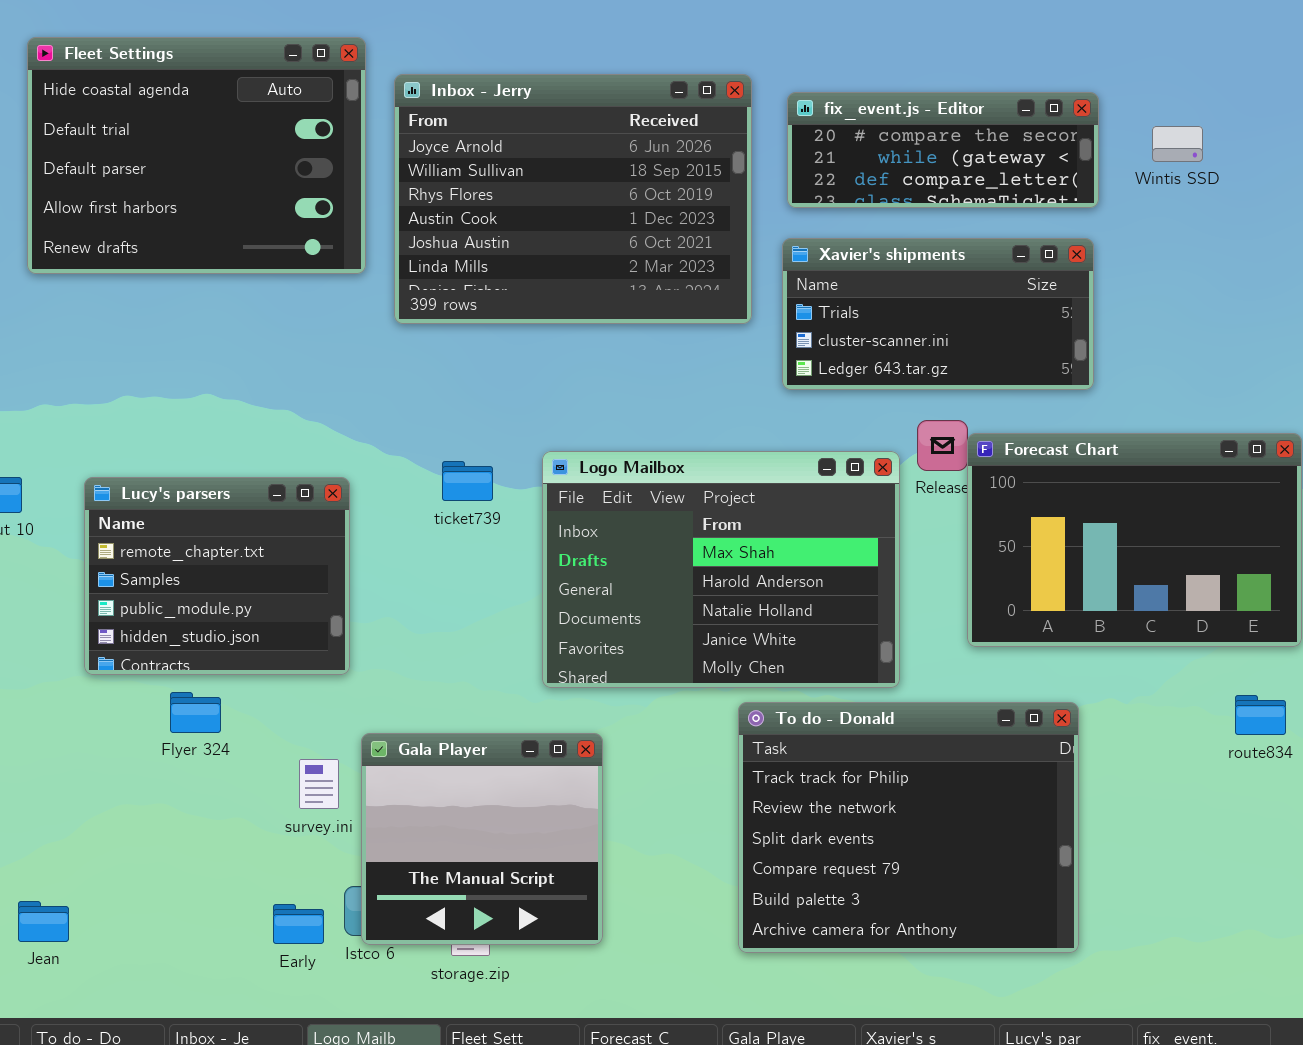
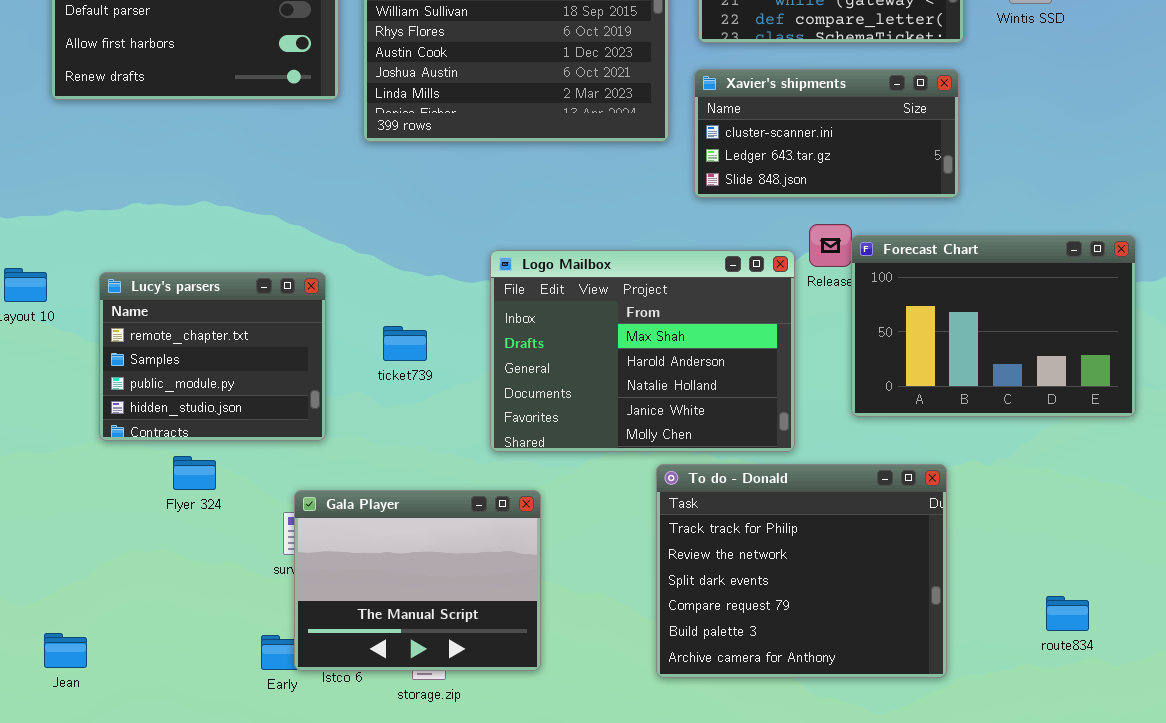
Xavier's shipments: [782,238,1094,390] -> [694,69,959,198], scrolled down 1 row
ticket739: [442,461,493,501] -> [383,326,427,361], moved
route834: [1235,695,1286,735] -> [1046,596,1089,631], moved
Gala Player: [361,733,603,945] -> [294,490,541,671], resized

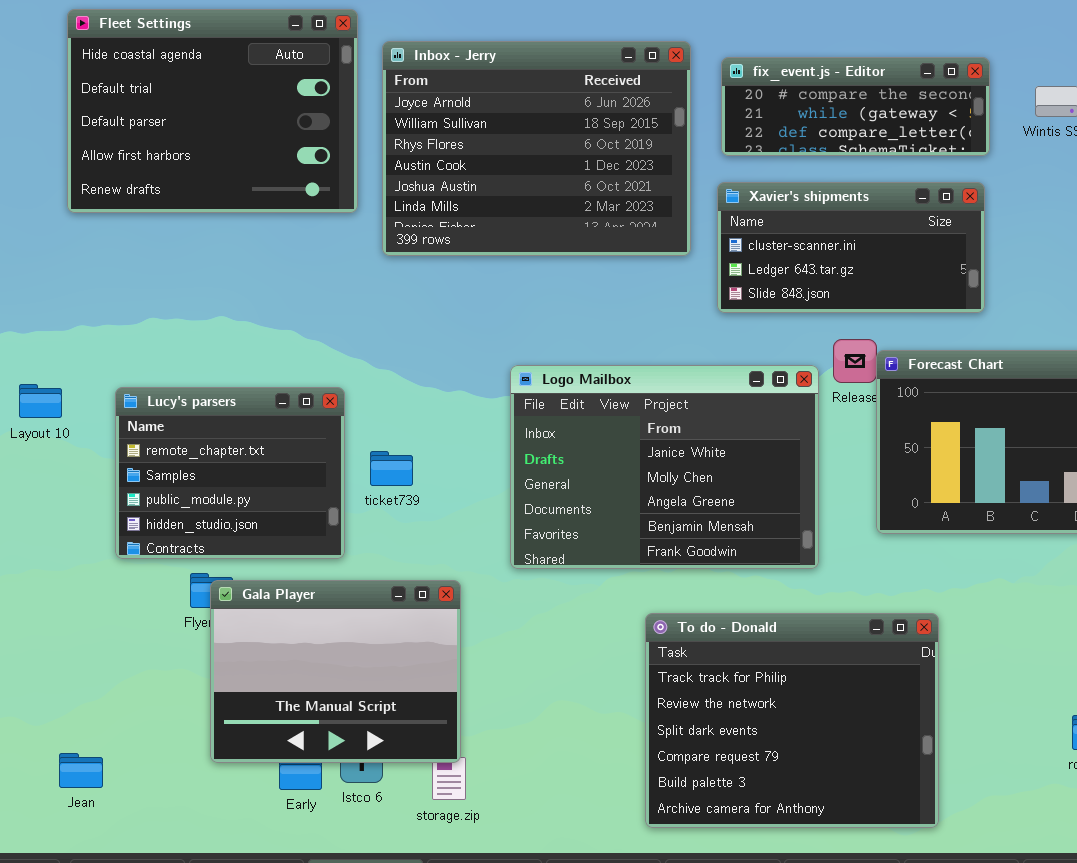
Logo Mailbox: [490,250,795,452] -> [510,365,819,569], scrolled down 3 rows
ticket739: [383,326,427,361] -> [370,451,413,486], moved
To do - Donald: [656,464,947,678] -> [645,613,939,828], moved
Gala Player: [294,490,541,671] -> [210,580,461,763], moved

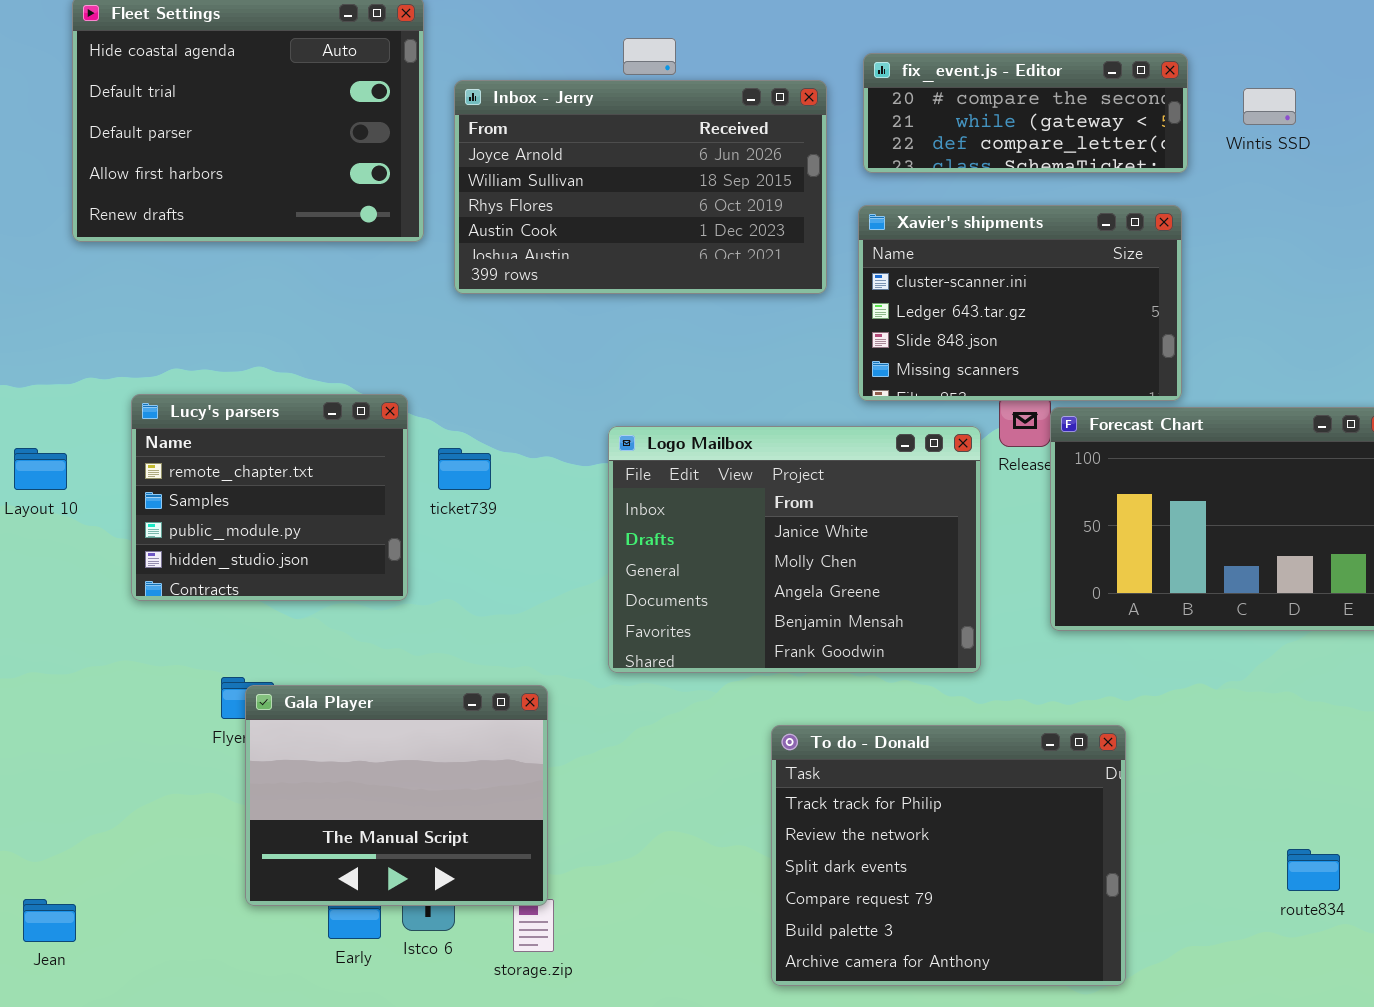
Inbox - Jerry: [382,41,691,256] -> [454,80,827,294], resized
Xavier's shipments: [717,182,985,313] -> [858,205,1182,401], resized
Lucy's parsers: [115,387,345,559] -> [131,394,408,601], moved
ticket739: [370,451,413,486] -> [438,448,491,490], moved
Jean: [59,753,103,788] -> [23,899,76,942], moved

